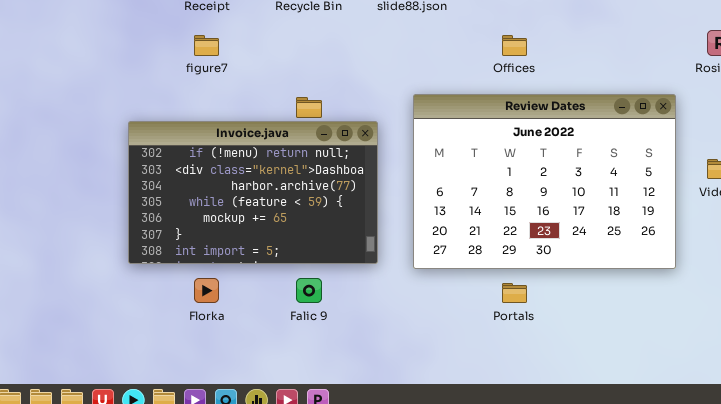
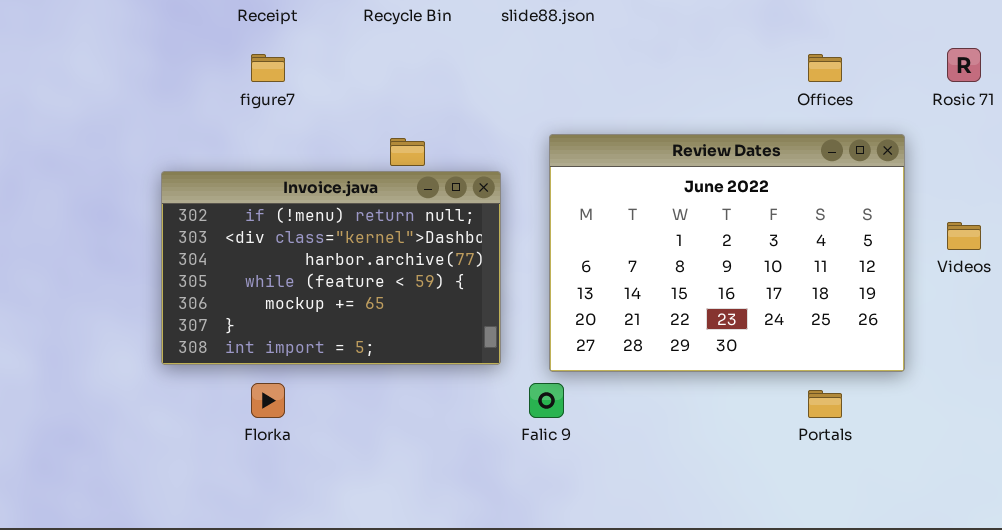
Offices: [502,35,527,56] -> [808,54,842,82], moved
Falic 9: [296,278,322,303] -> [529,383,564,418], moved
Portals: [502,283,527,303] -> [808,390,842,418], moved

